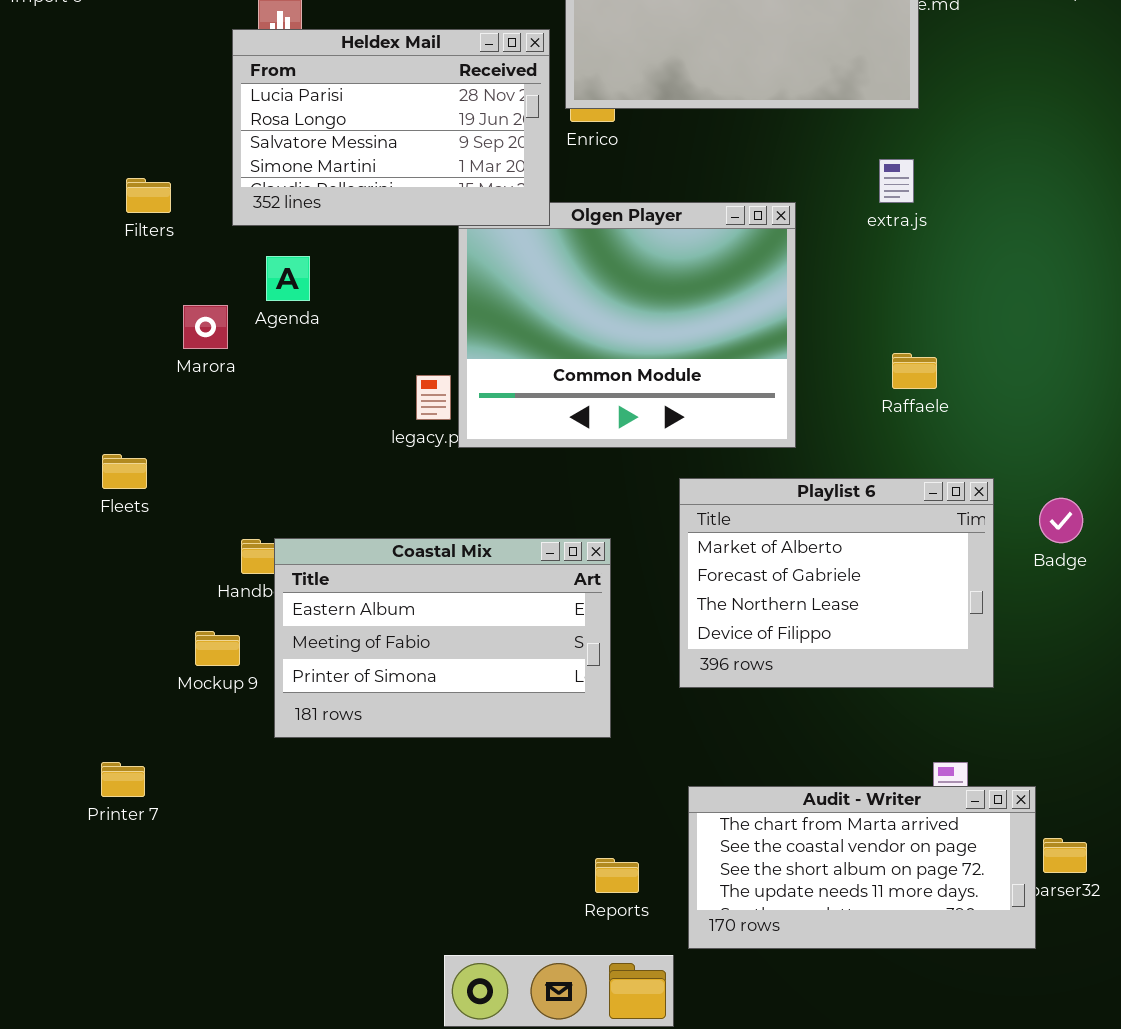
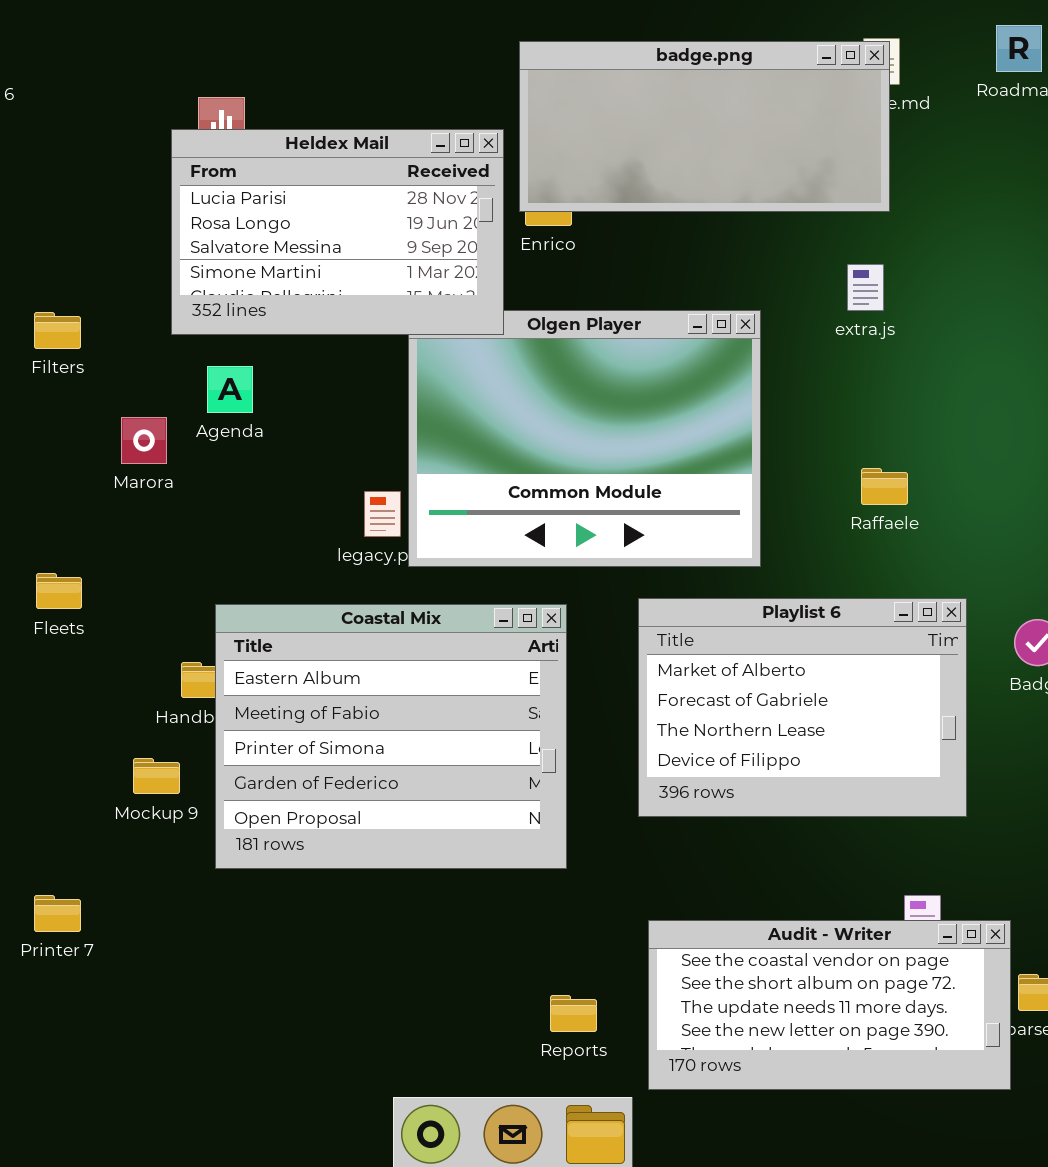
Filters: [126,178,171,213] -> [34,312,81,349], moved
Coastal Mix: [274,538,611,738] -> [215,604,567,869], resized
Audit - Writer: [688,786,1036,949] -> [648,920,1011,1090], scrolled down 1 row

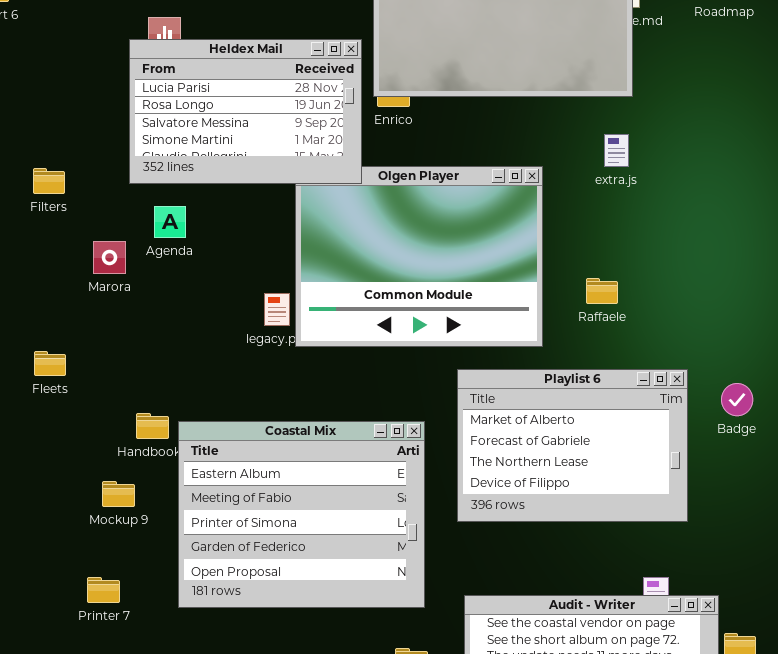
Raffaele: [861,468,908,505] -> [586,278,618,304], moved
Coastal Mix: [215,604,567,869] -> [178,421,425,608], moved
Printer 7: [34,895,81,932] -> [87,577,120,603], moved

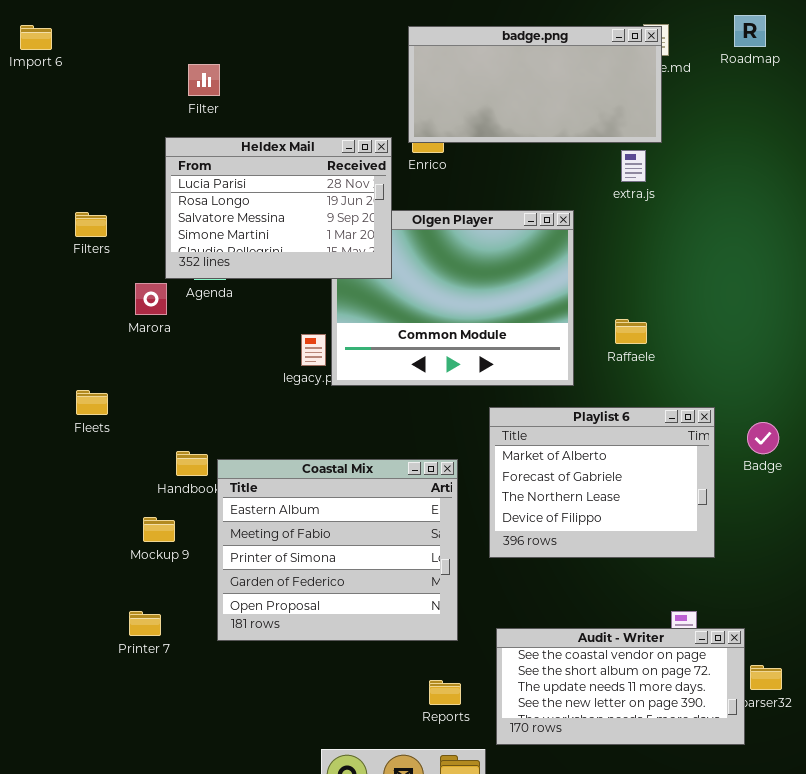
Heldex Mail: [129,39,362,184] -> [165,137,392,279], moved
extra.js: [604,134,629,167] -> [621,150,646,182], moved

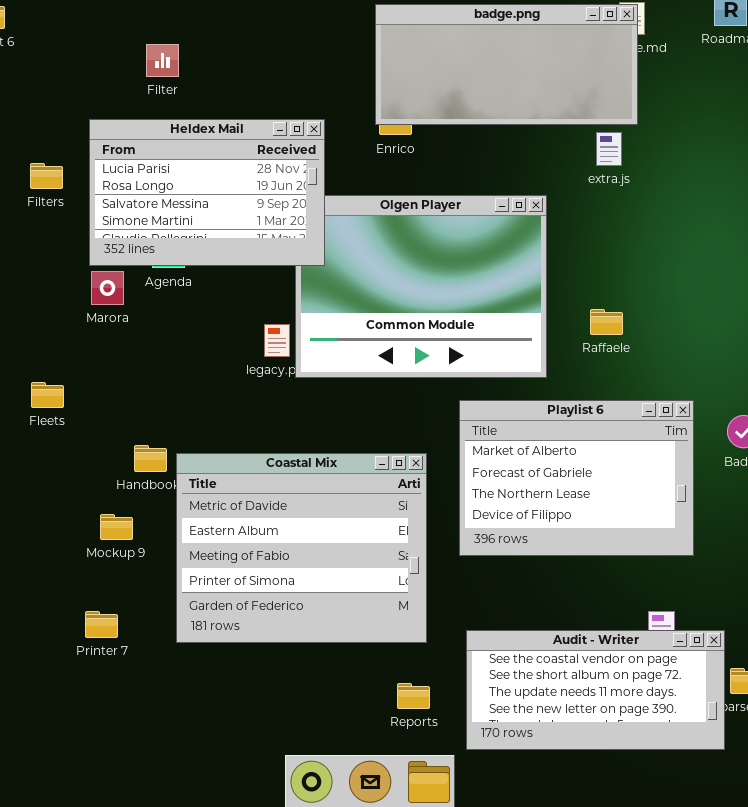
Heldex Mail: [165,137,392,279] -> [89,119,325,266], moved
Filters: [75,212,107,237] -> [30,163,63,189], moved
Coastal Mix: [217,459,458,641] -> [176,453,427,643], scrolled up 1 row

